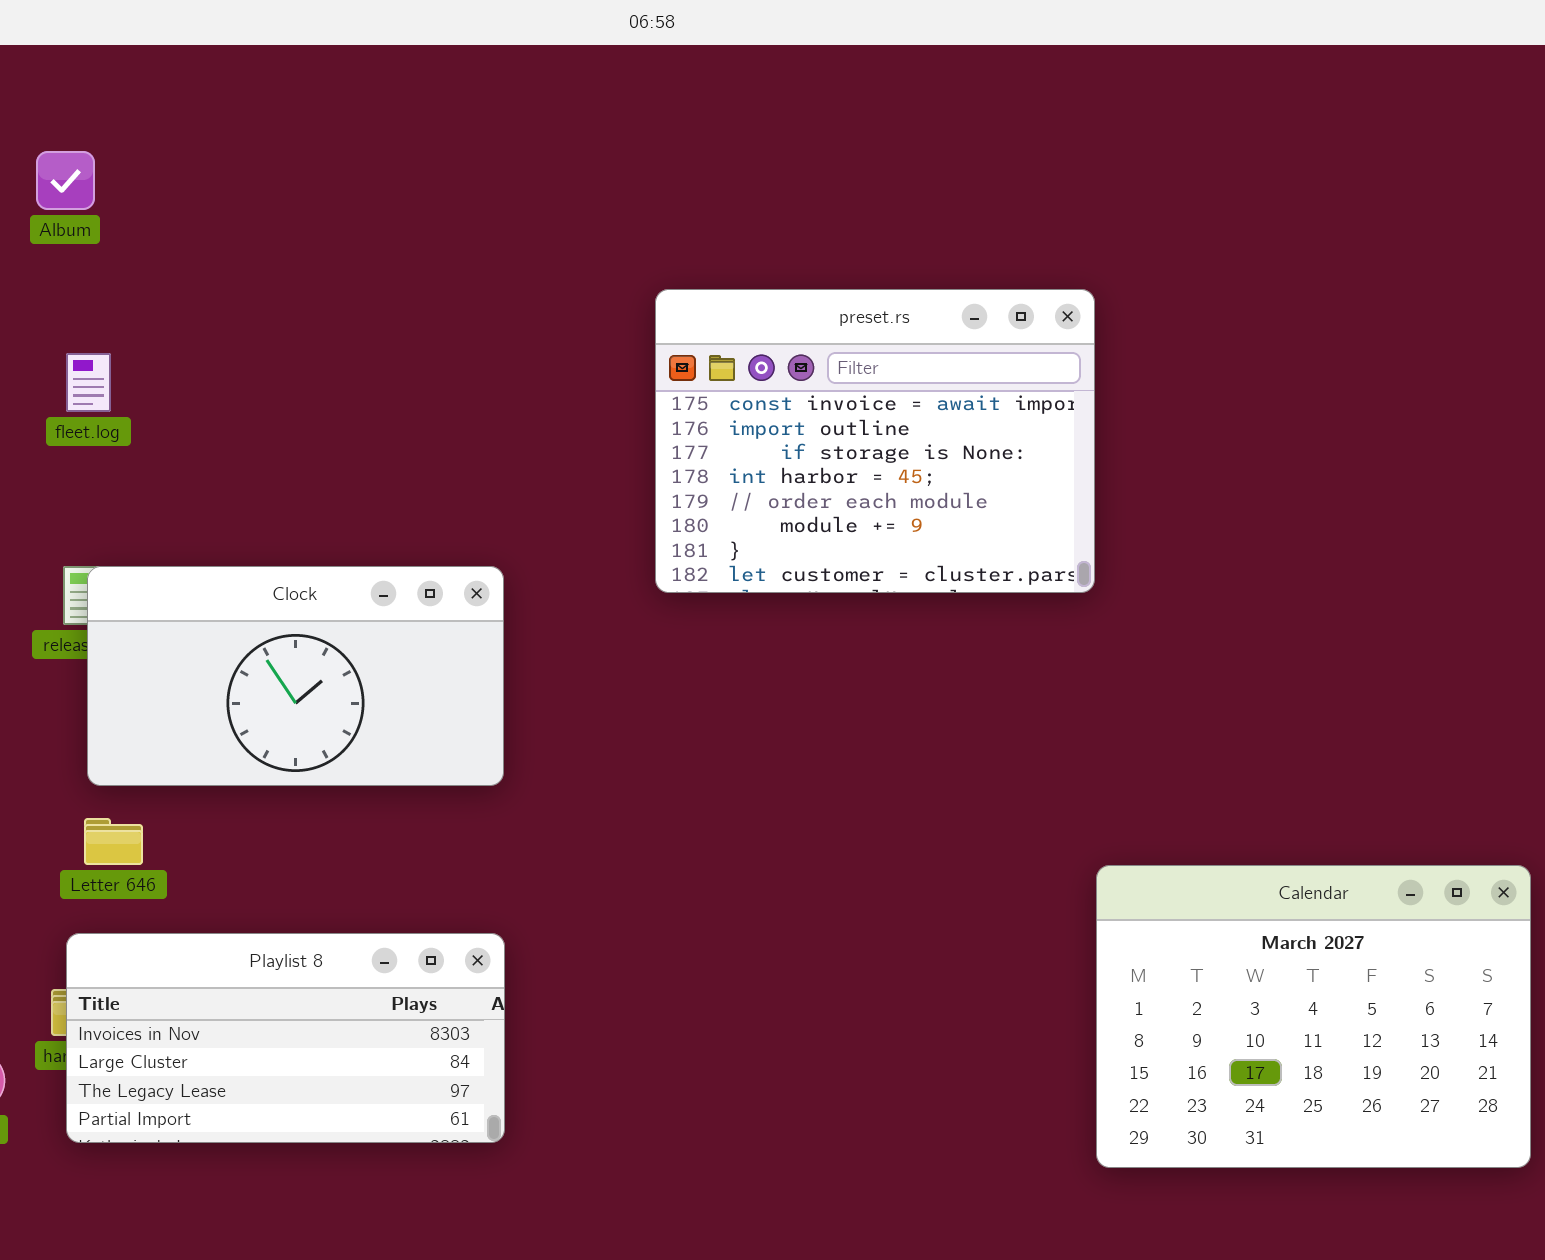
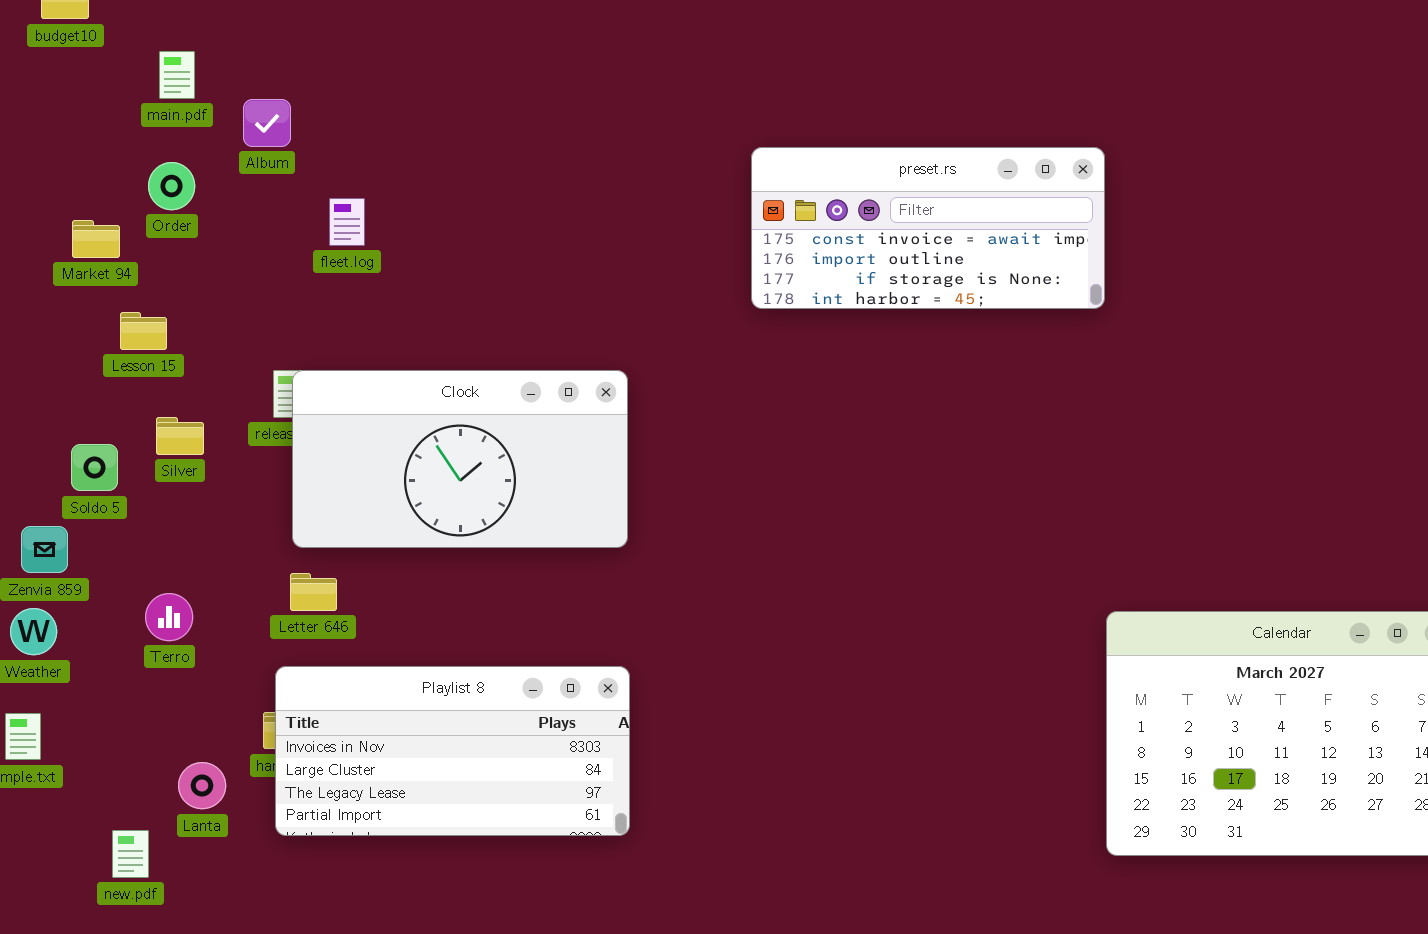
Album: [36,151,95,210] -> [243,99,291,147], moved
preset.rs: [655,289,1095,593] -> [751,147,1105,309], resized
fleet.log: [66,353,111,412] -> [329,198,365,246], moved

